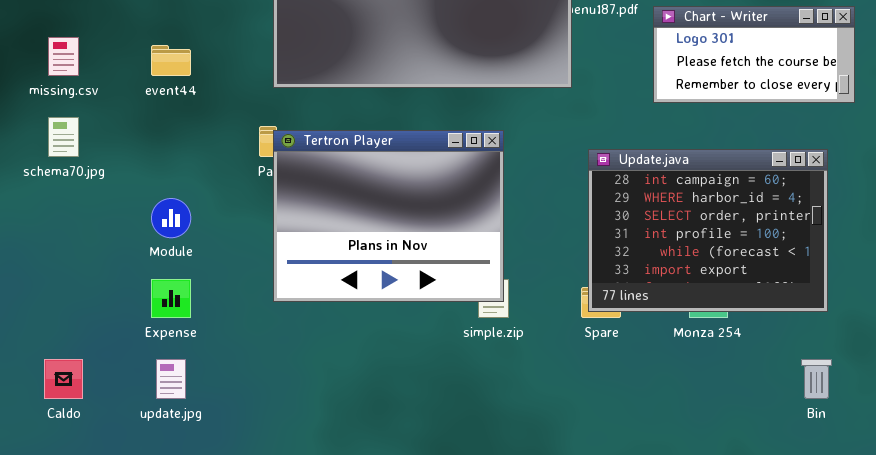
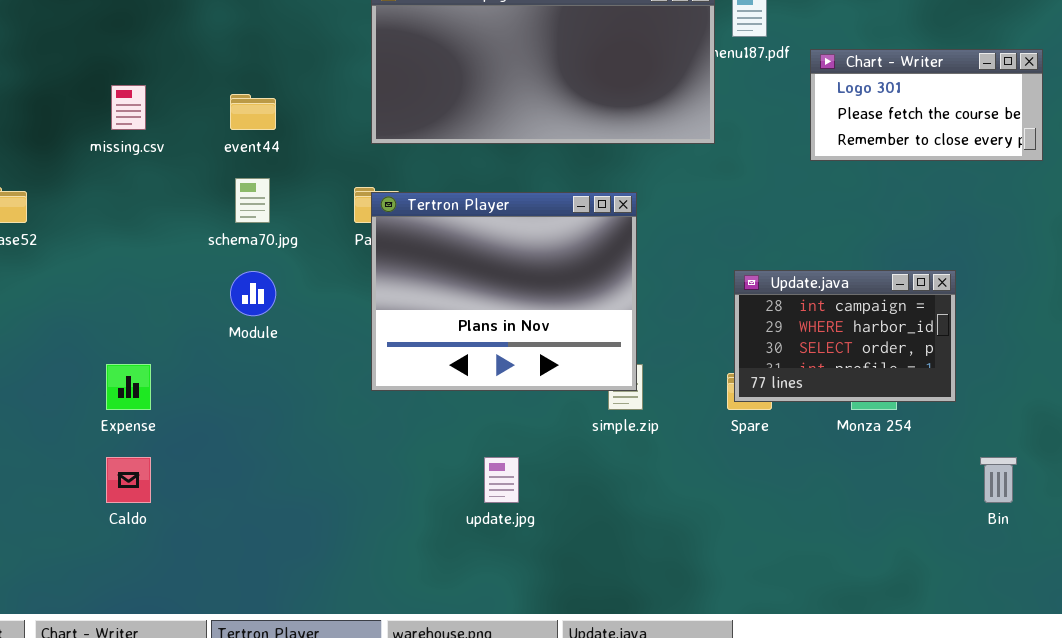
schema70.jpg: [48,117,79,157] -> [235,178,270,223], moved
Update.java: [588,149,828,312] -> [734,270,956,402], resized
Expense: [151,279,191,318] -> [106,364,151,410], moved
update.jpg: [156,359,186,399] -> [484,457,519,503], moved

